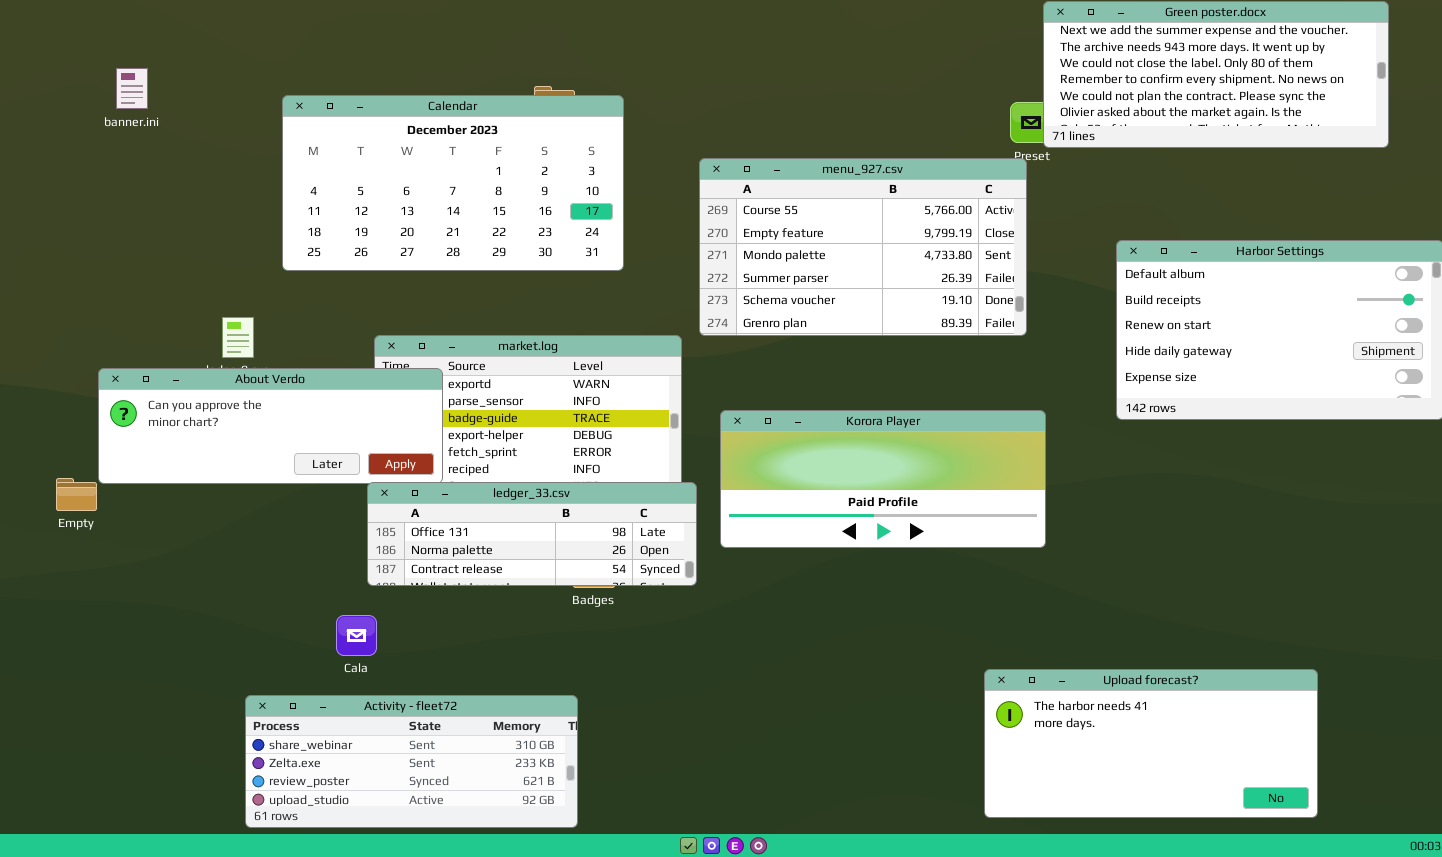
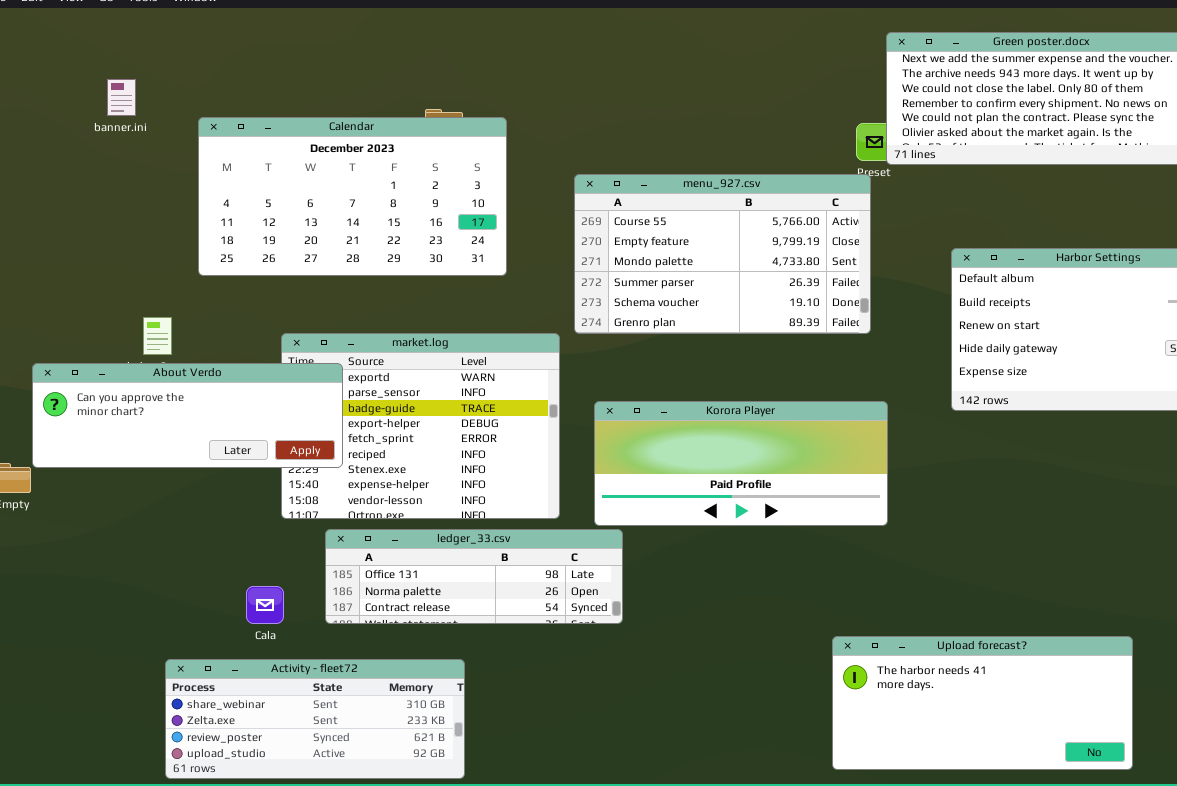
banner.ini: [116,68,148,109] -> [107,79,136,116], moved
ledger_33.csv: [367,482,697,586] -> [325,529,623,624], moved

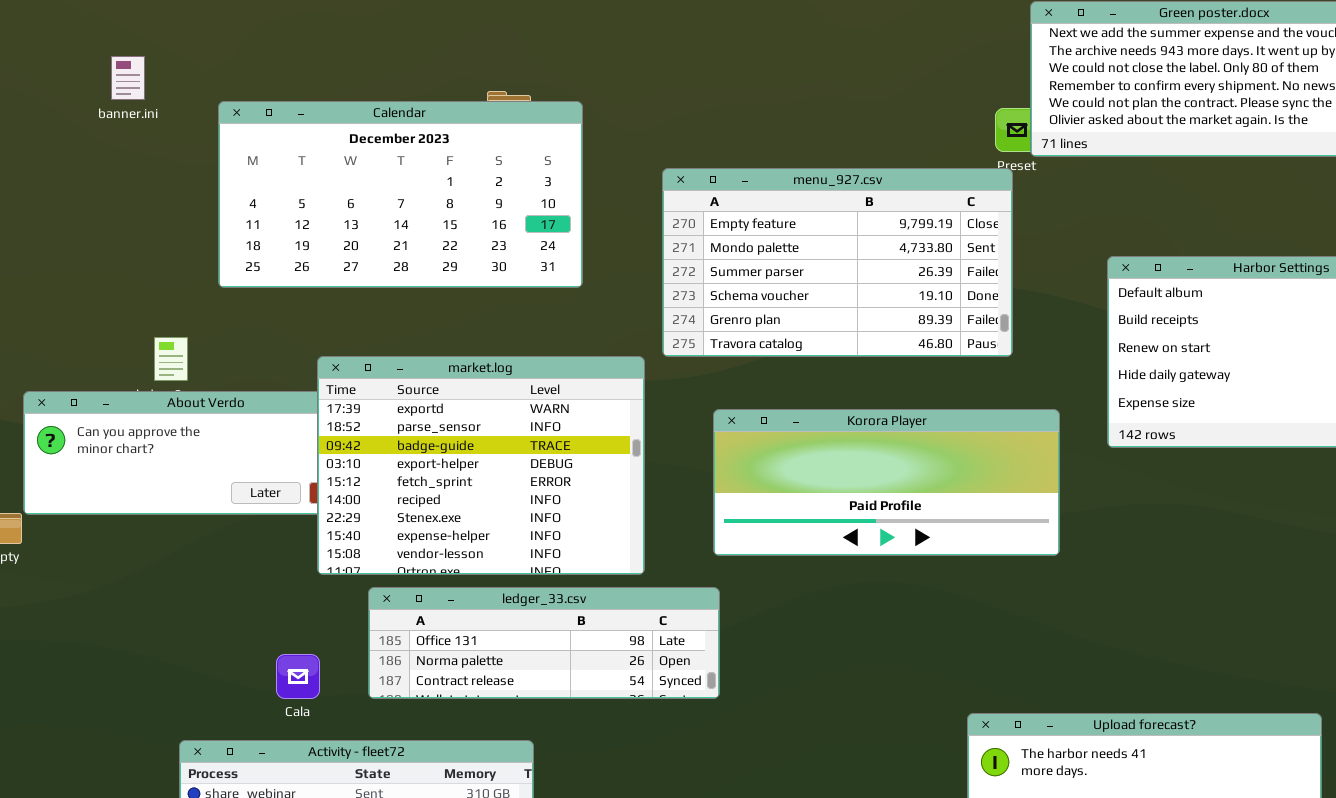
menu_927.csv: [574,174,871,334] -> [662,168,1013,357], scrolled down 1 row
market.log: [281,333,560,519] -> [317,356,645,575], raised
Korora Player: [594,401,888,526] -> [713,409,1060,556], moved

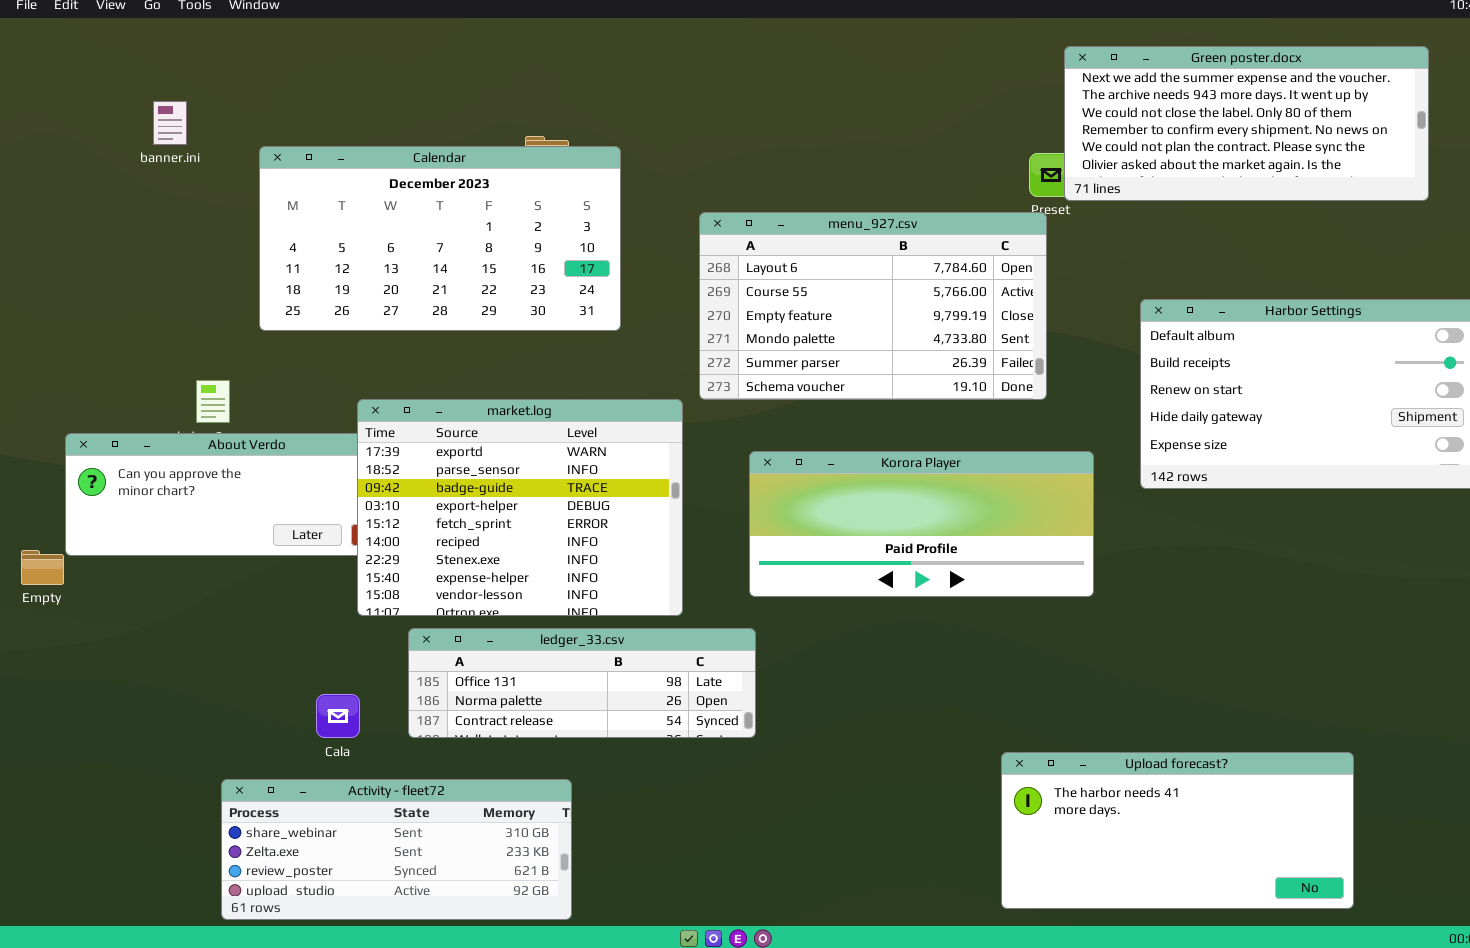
menu_927.csv: [662,168,1013,357] -> [699,212,1047,400], scrolled up 2 rows

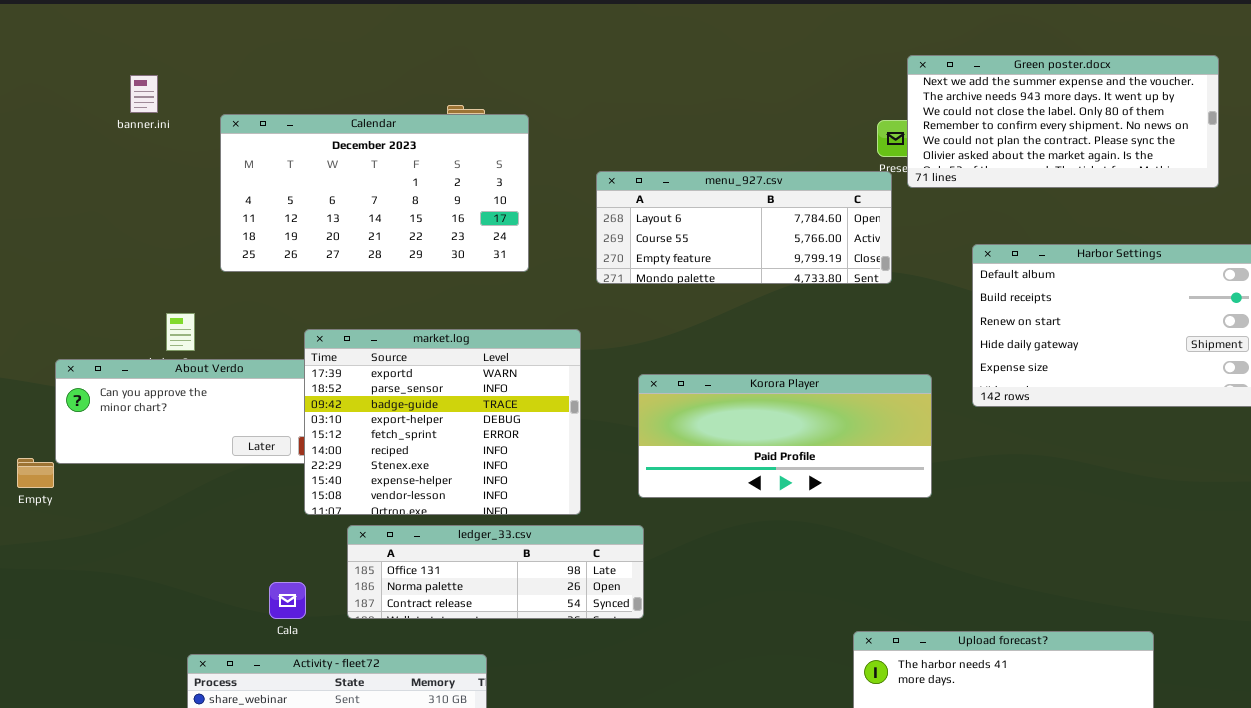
Green poster.docx: [1064,46,1429,201] -> [907,55,1219,188], moved
menu_927.csv: [699,212,1047,400] -> [596,171,892,284], resized

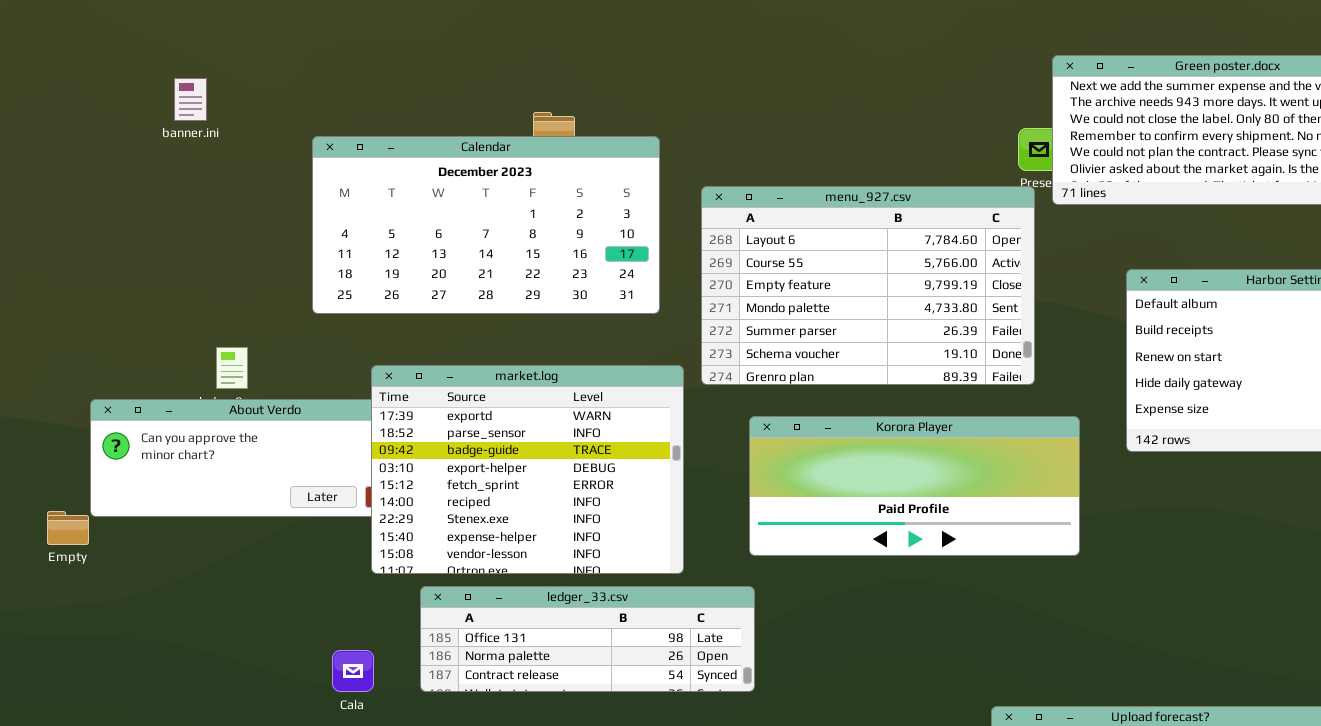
Calendar: [220,114,529,272] -> [312,136,660,314], moved
menu_927.csv: [596,171,892,284] -> [701,186,1035,385], resized

